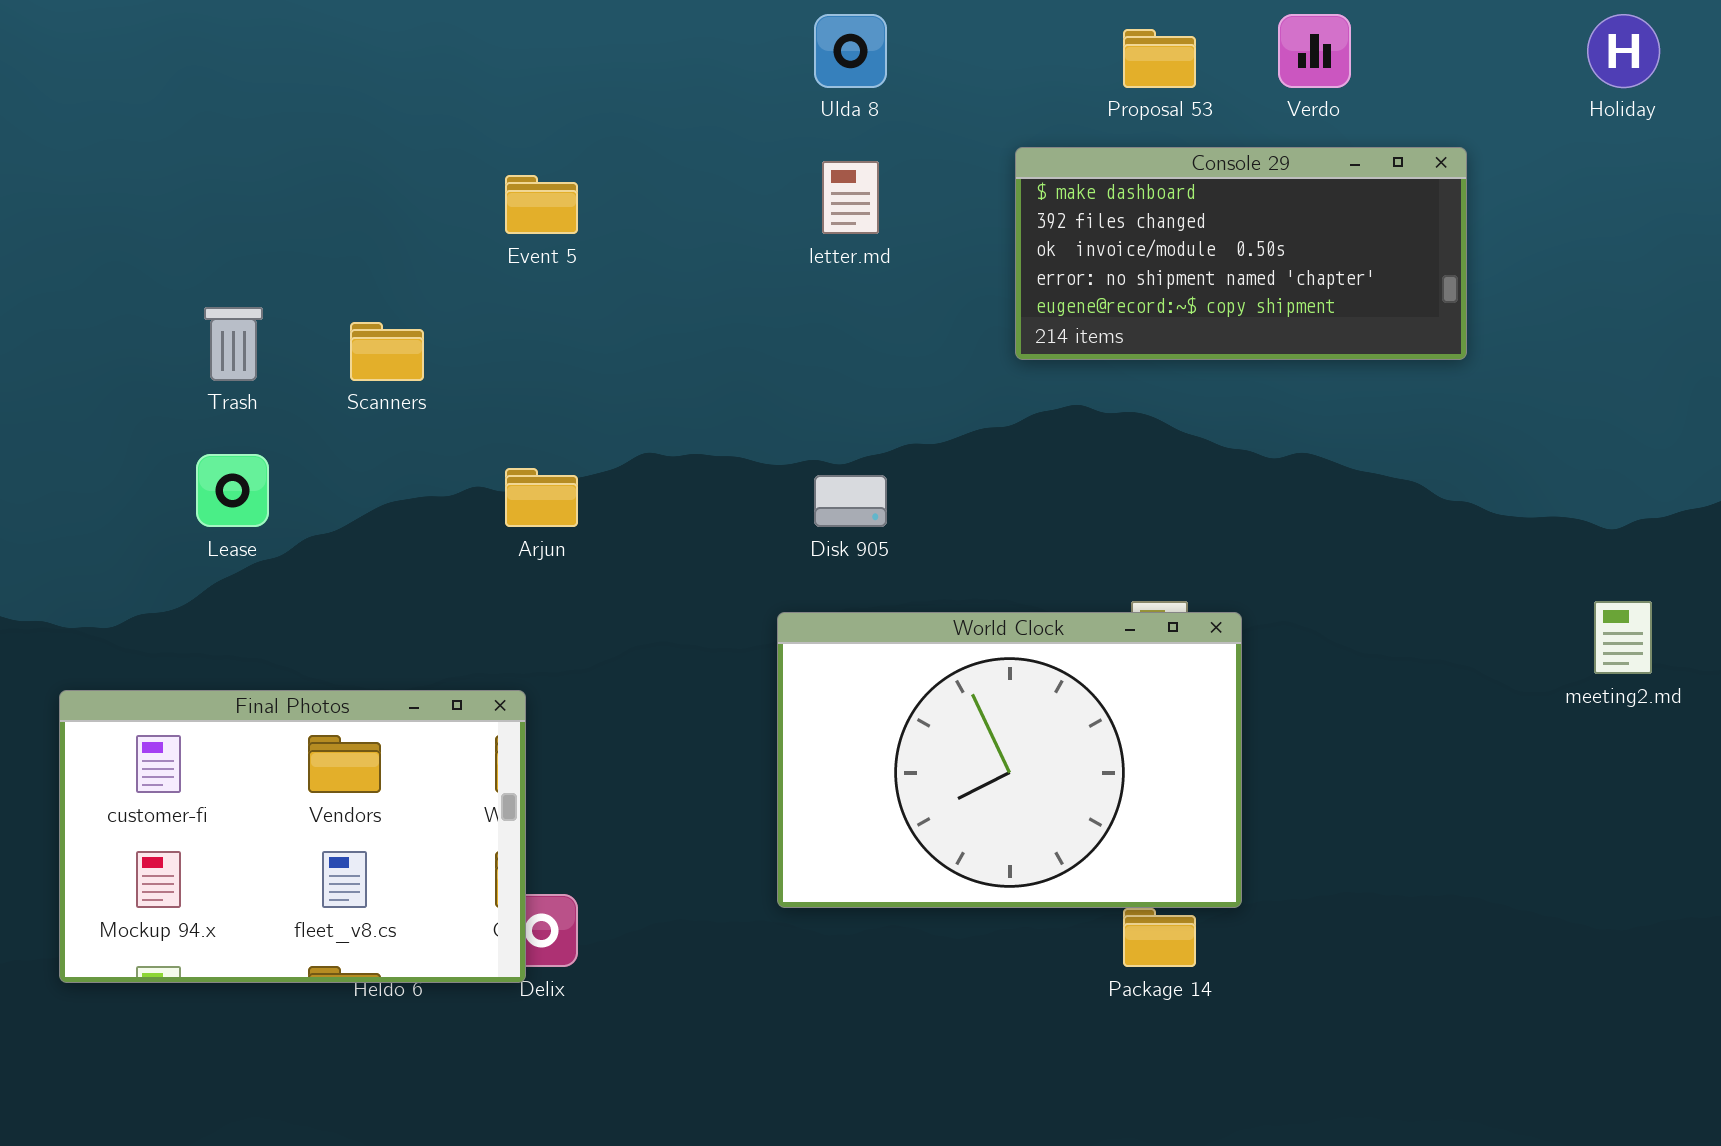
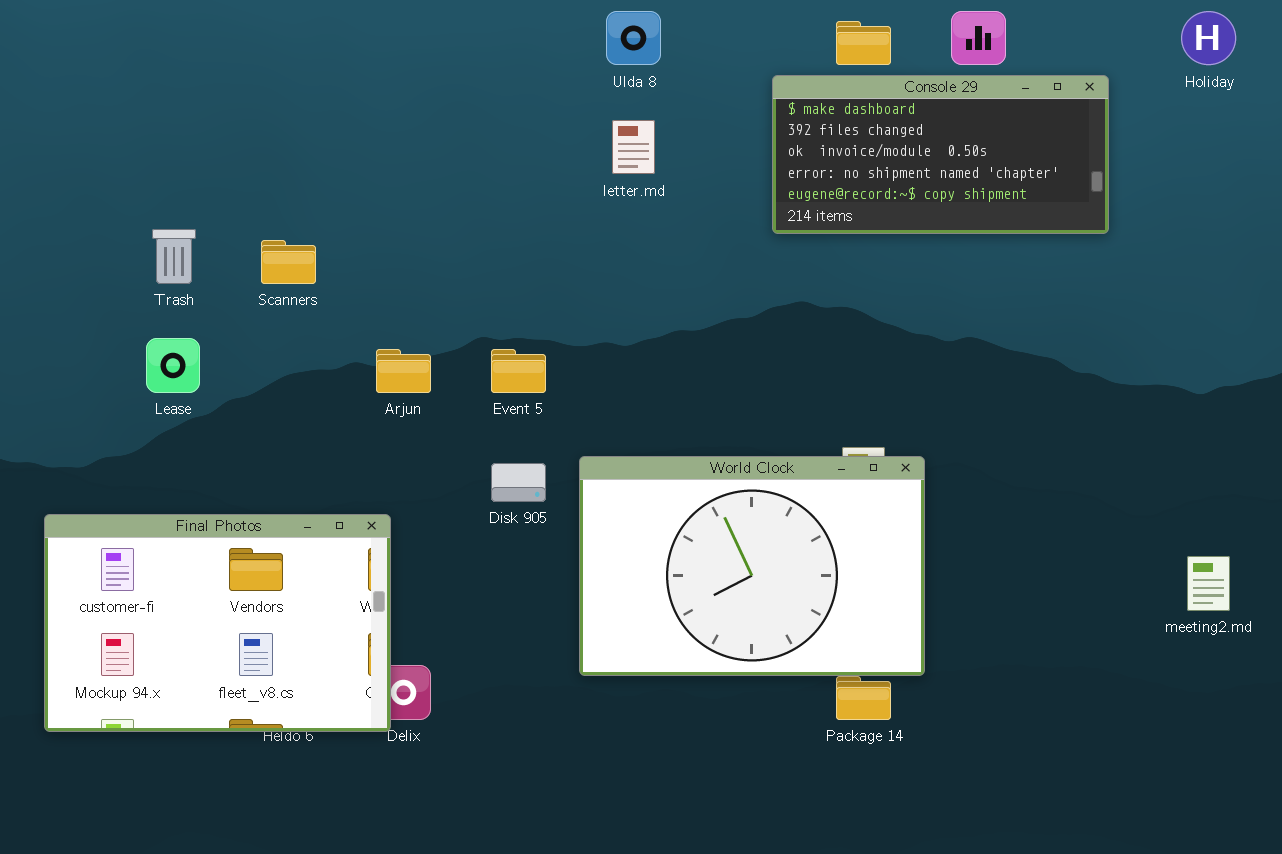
Console 29: [1015,147,1467,360] -> [772,75,1109,234], moved
Event 5: [505,175,578,234] -> [491,349,546,393], moved
Disk 905: [814,475,887,527] -> [491,463,546,502], moved
meeting2.md: [1594,601,1652,674] -> [1187,556,1230,611], moved

